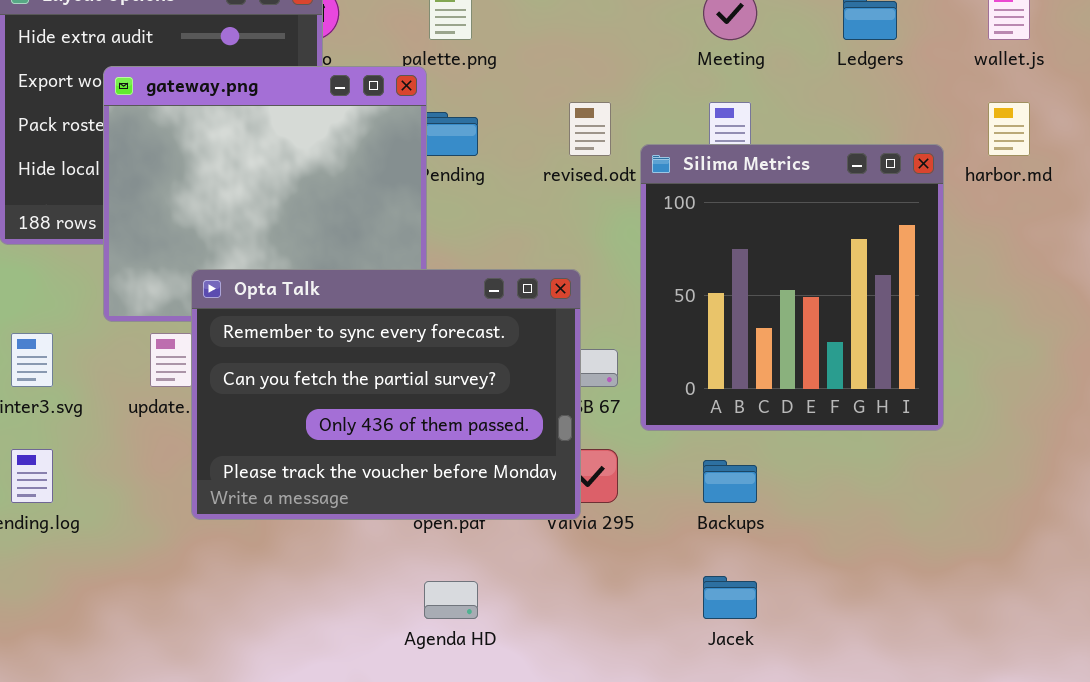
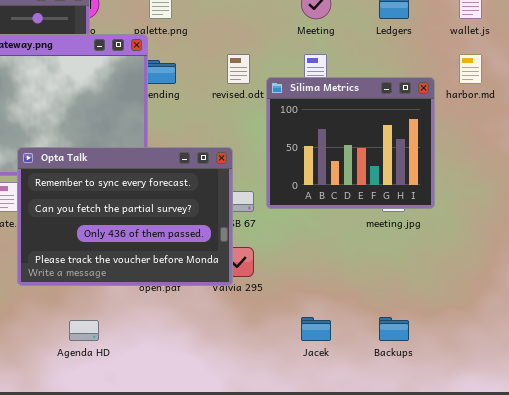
Silima Metrics: [640,144,944,431] -> [266,77,435,209], resized
Backups: [703,460,757,503] -> [379,317,409,341], moved
Agenda HD: [424,581,478,619] -> [69,320,99,341], moved

